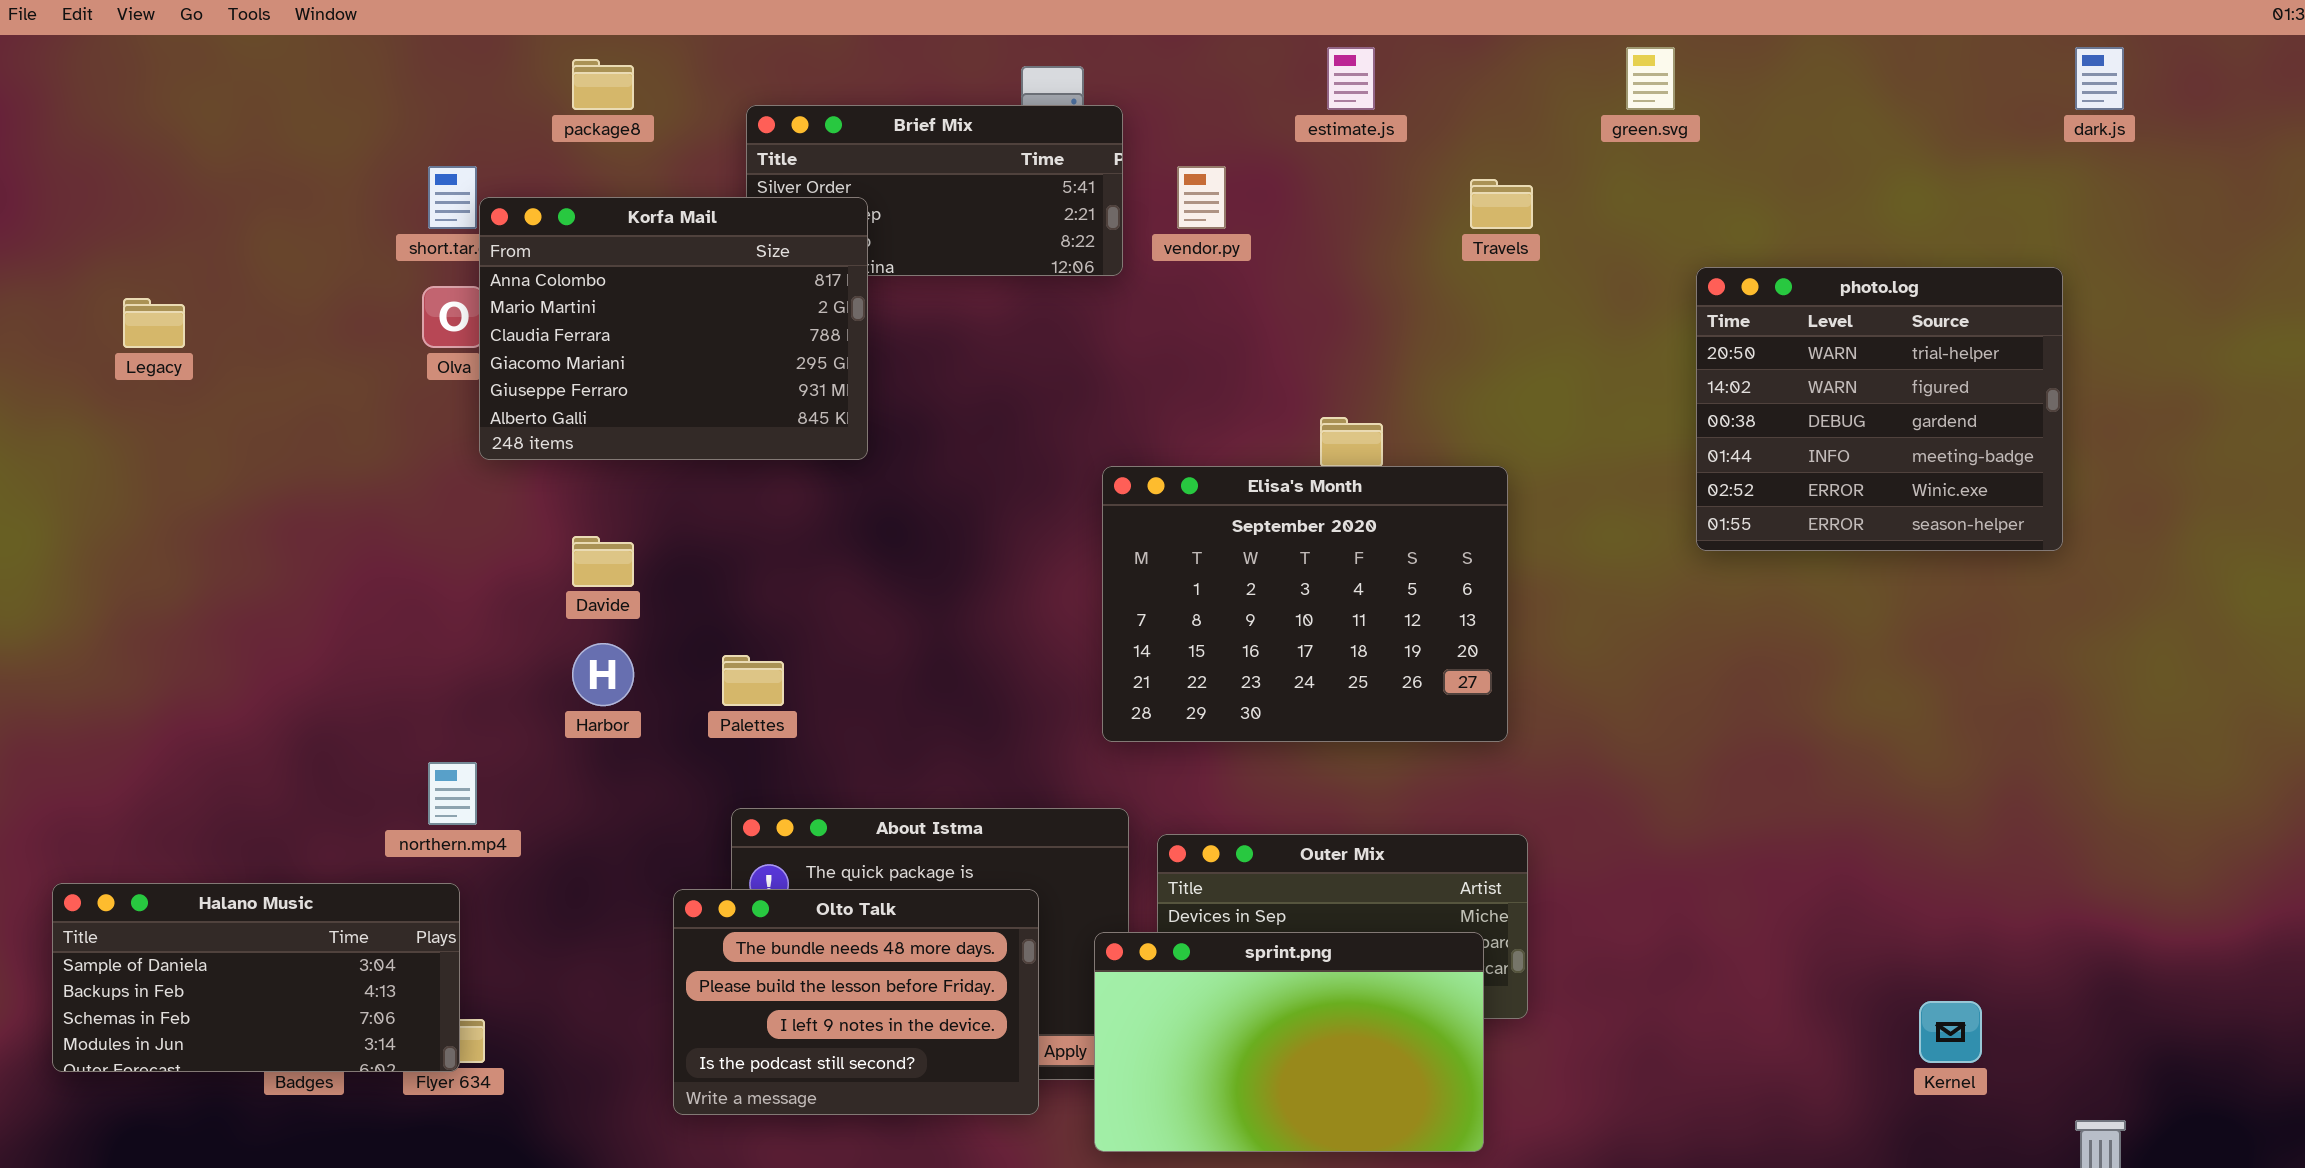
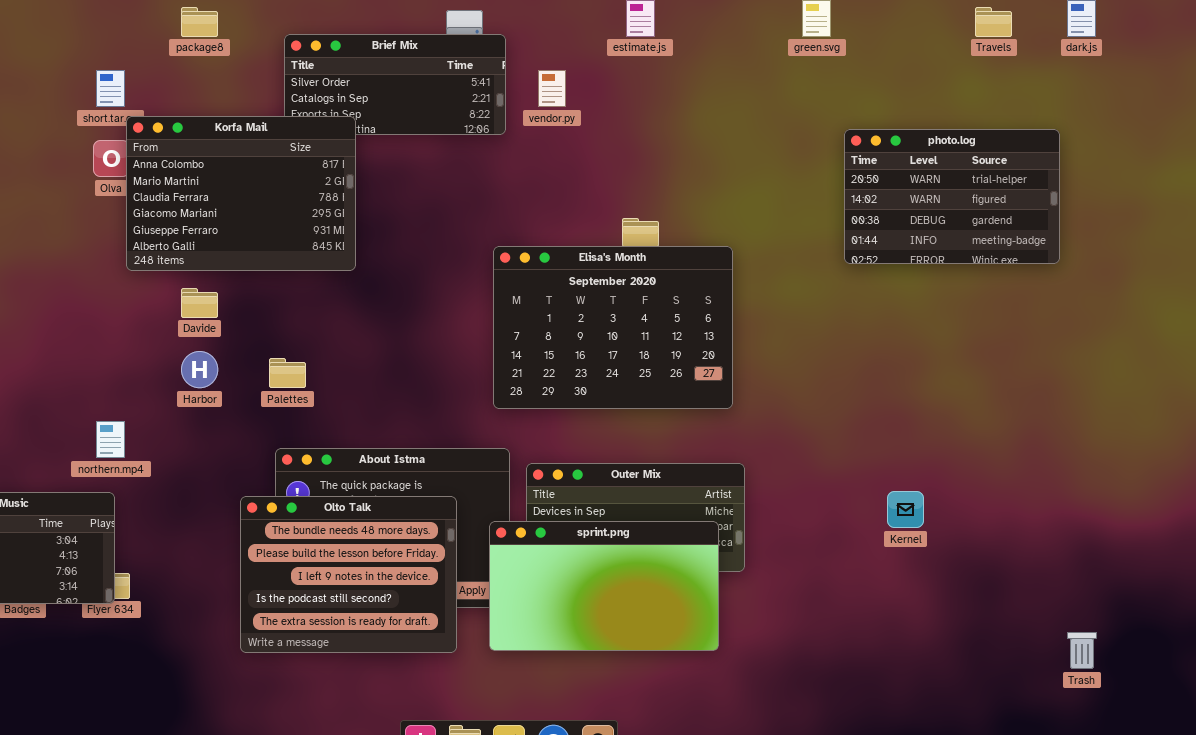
Travels: [1470,179,1533,229] -> [975,7,1012,37], moved
Korfa Mail: [479,197,868,460] -> [126,116,356,271], moved
photo.log: [1696,267,2063,551] -> [844,129,1060,264], resized
Olto Talk: [673,889,1039,1115] -> [240,496,457,653], resized
Kernel: [1919,1001,1982,1063] -> [887,491,924,528], moved

